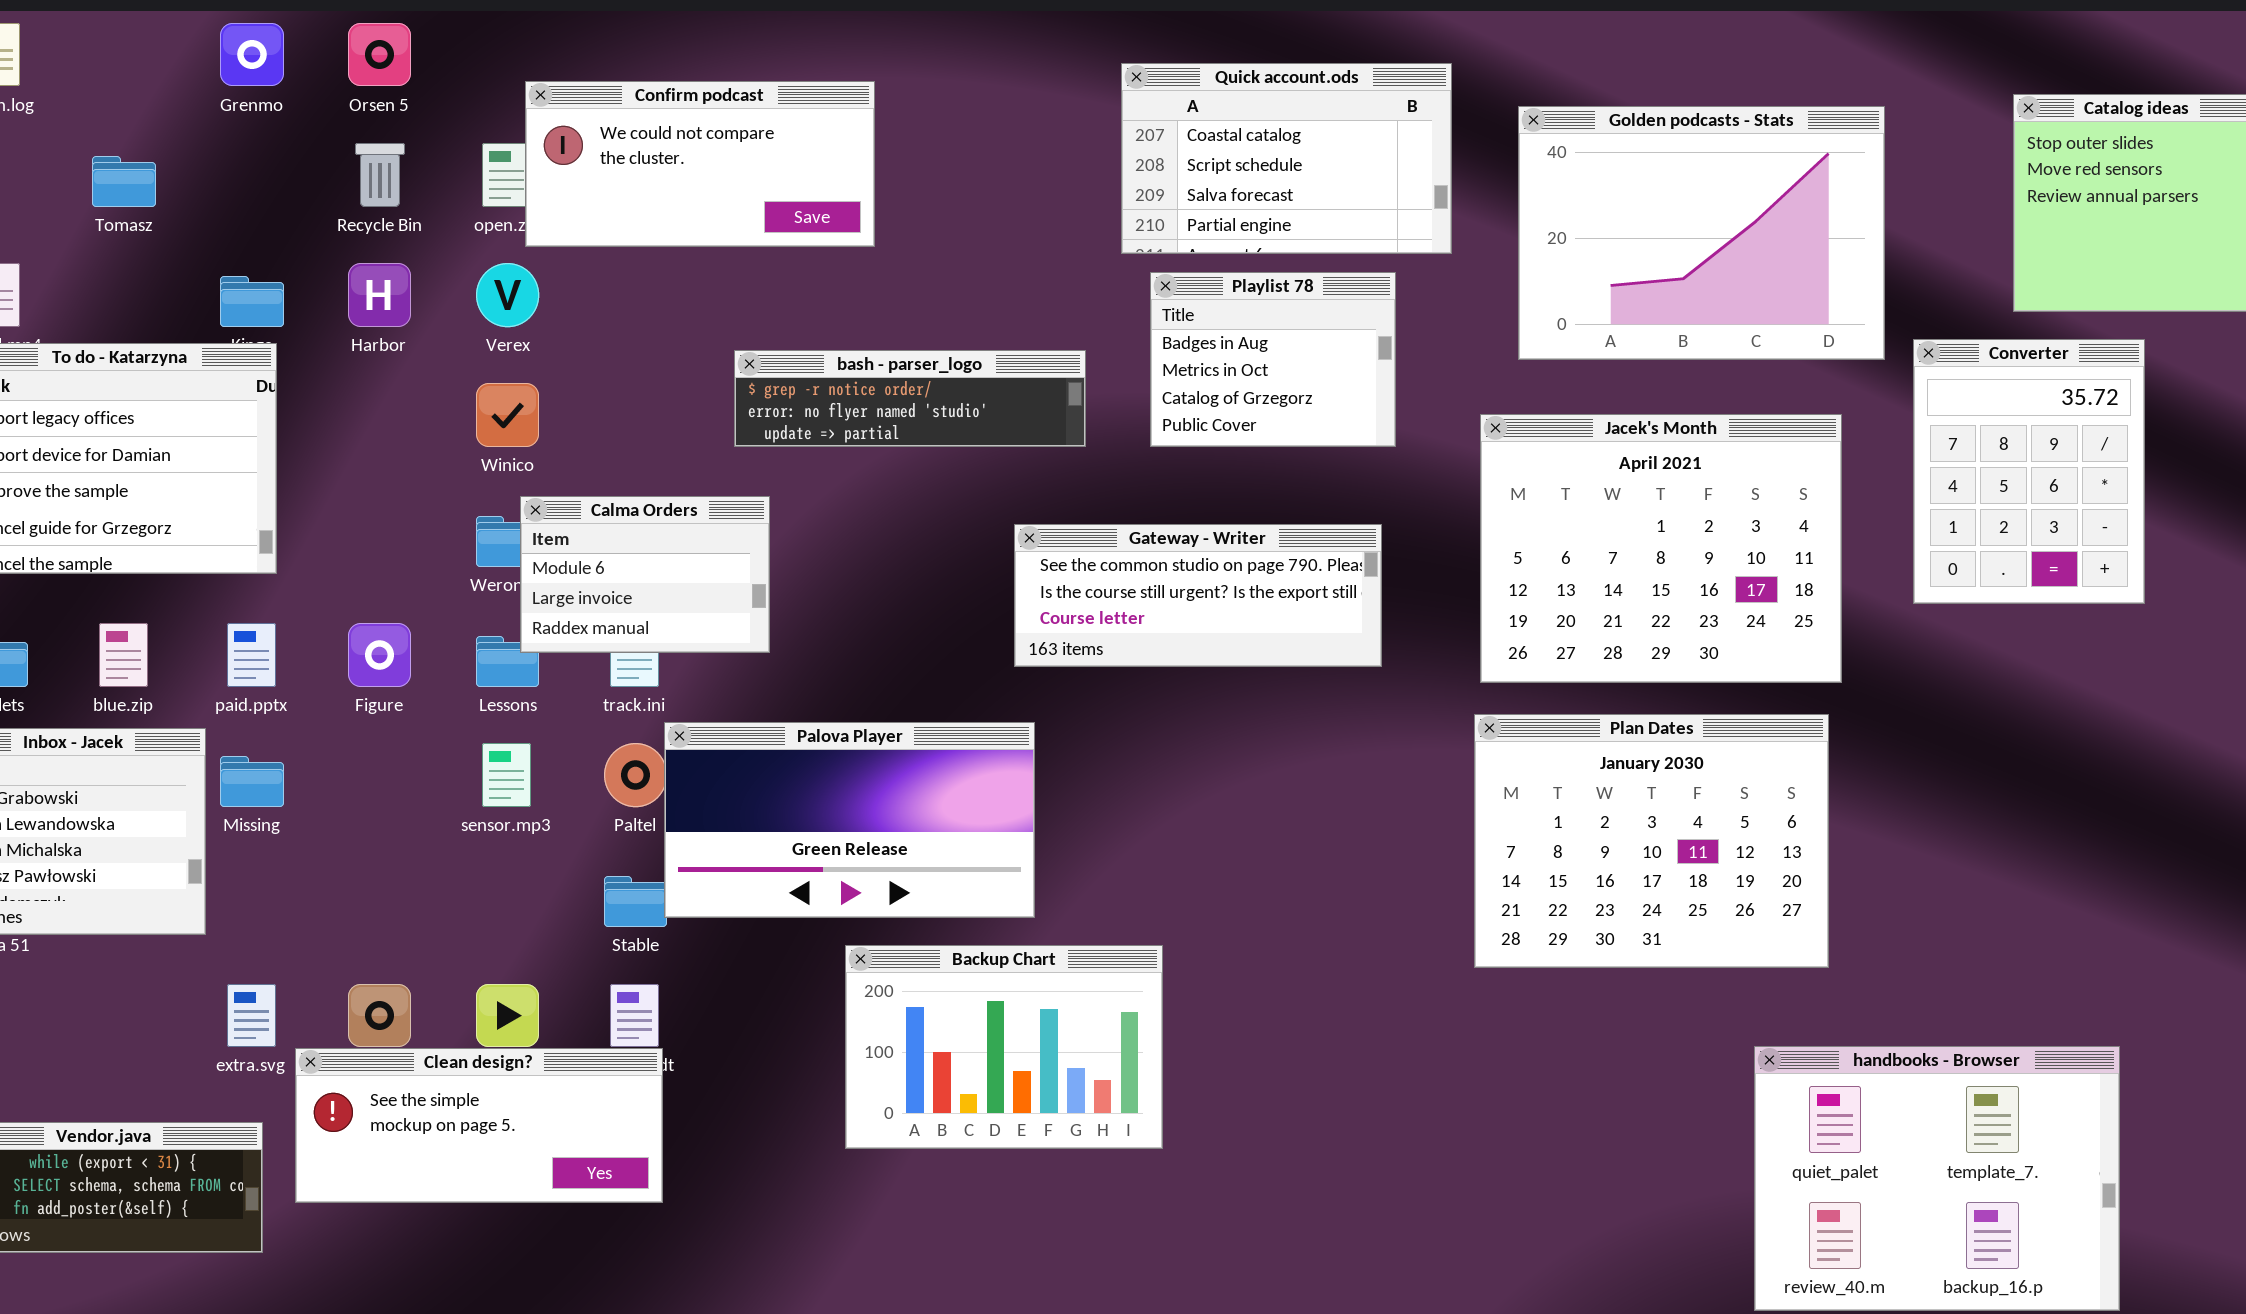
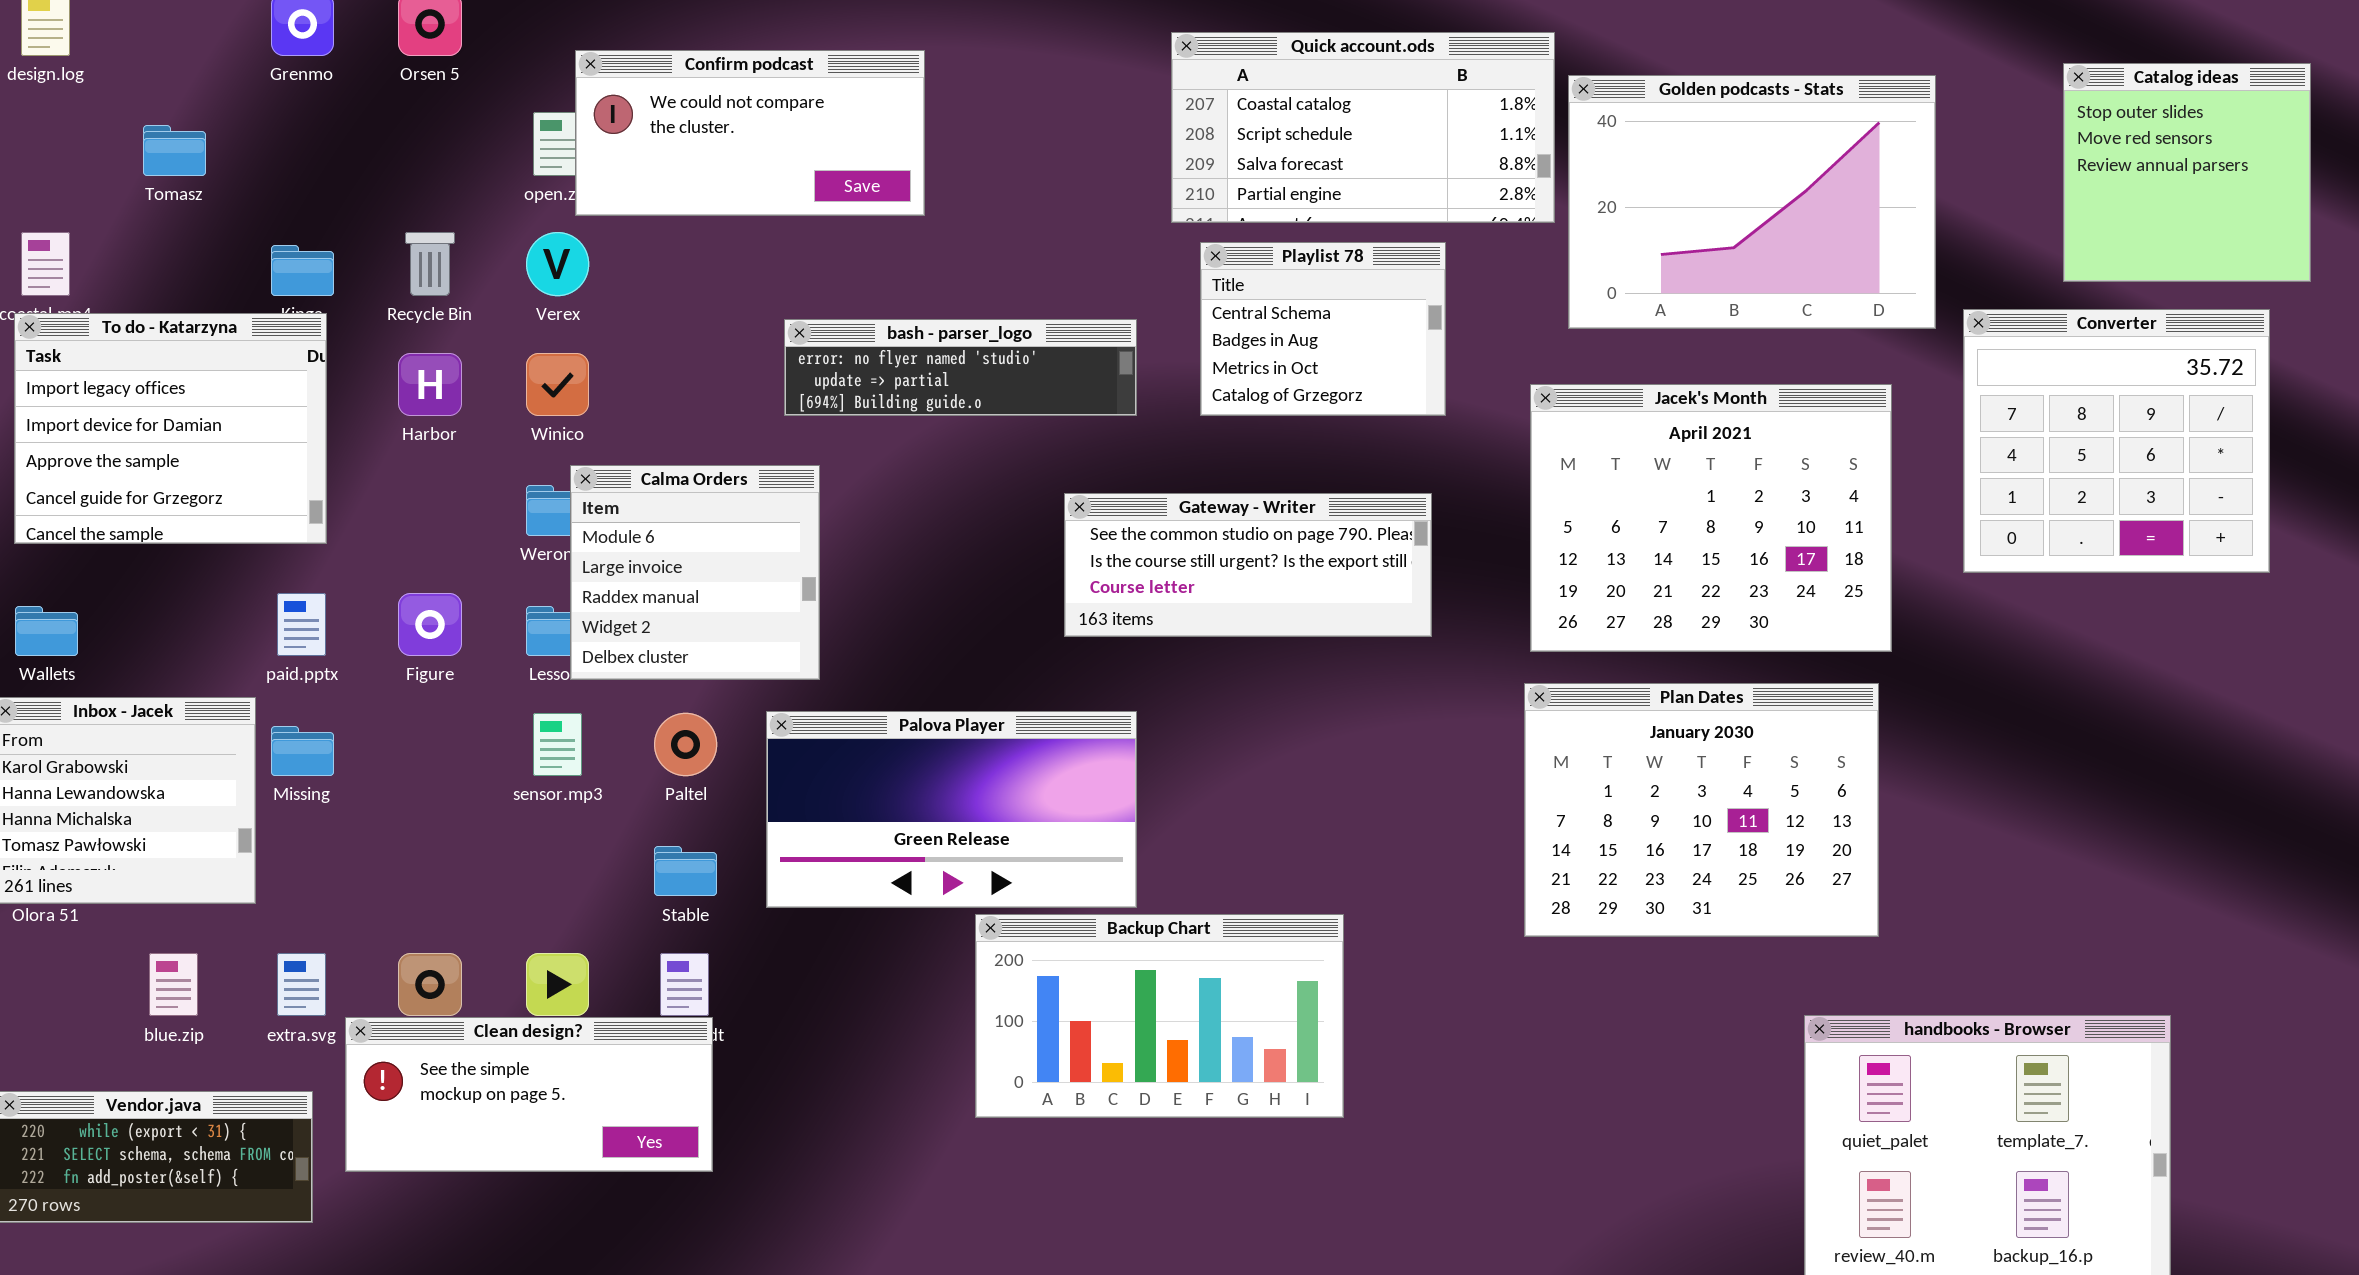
Quick account.ods: [1121,63,1452,254] -> [1171,32,1555,223], resized
Recycle Bin: [355,143,405,207] -> [405,232,455,296], moved
Harbor: [348,263,411,327] -> [398,353,462,416], moved
Playlist 78: [1150,272,1396,447] -> [1200,242,1446,416], scrolled up 1 row
Converter: [1913,339,2145,604] -> [1963,309,2270,573], resized
bash - parser_logo: [734,350,1086,447] -> [784,319,1137,416], scrolled down 1 row
Calma Orders: [520,496,770,653] -> [570,465,820,680], resized
blue.zip: [99,623,148,687] -> [149,953,198,1016], moved
Palova Player: [664,722,1035,918] -> [766,711,1137,908], moved
Backup Chart: [845,945,1163,1149] -> [975,914,1344,1118], moved, resized

